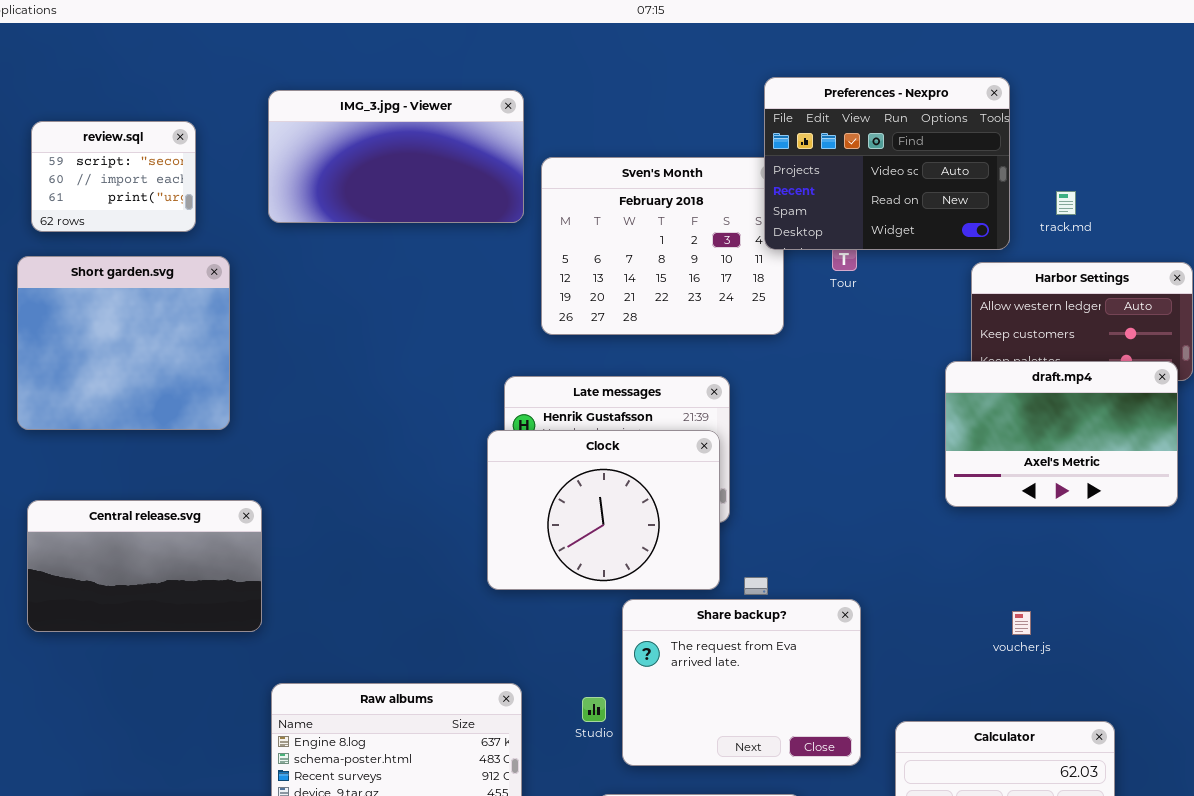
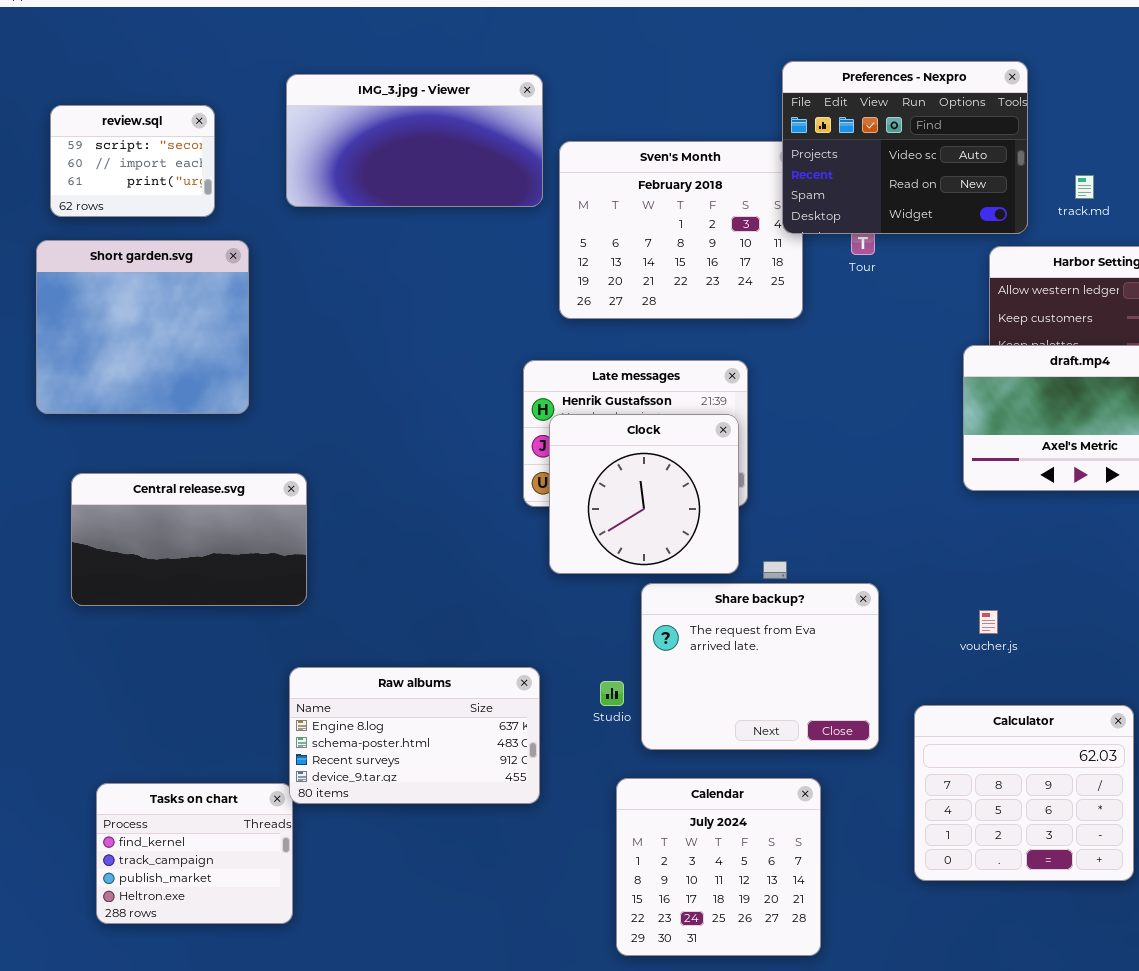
Clock: [487,430,720,590] -> [549,414,739,574], resized
Central release.svg: [27,500,262,632] -> [71,473,307,606], moved
voucher.js: [1012,611,1031,635] -> [979,610,998,634], moved

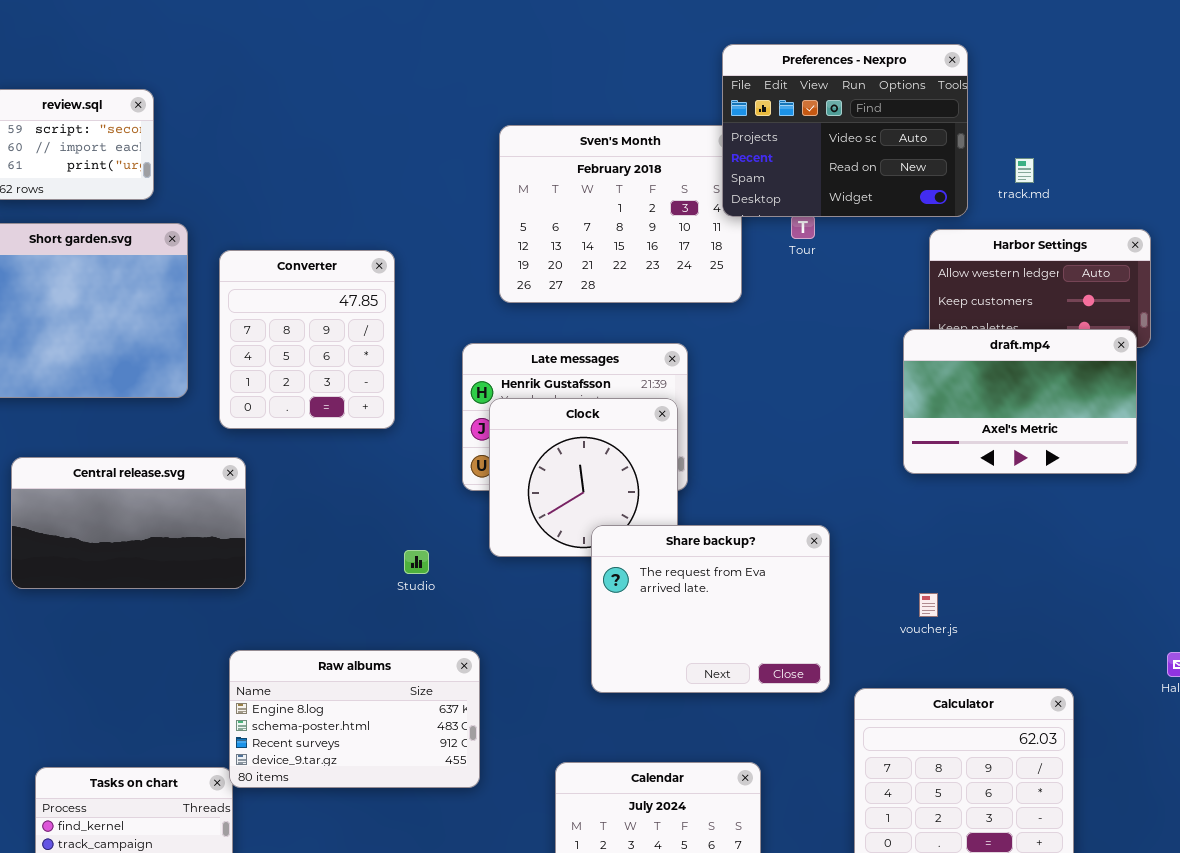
IMG_3.jpg - Viewer: [286,74,543,207] -> none, closed
Converter: none -> [219,250,395,429], opened
Share backup?: [641,583,879,750] -> [591,525,830,693], moved
Studio: [600,681,624,706] -> [404,550,429,574], moved

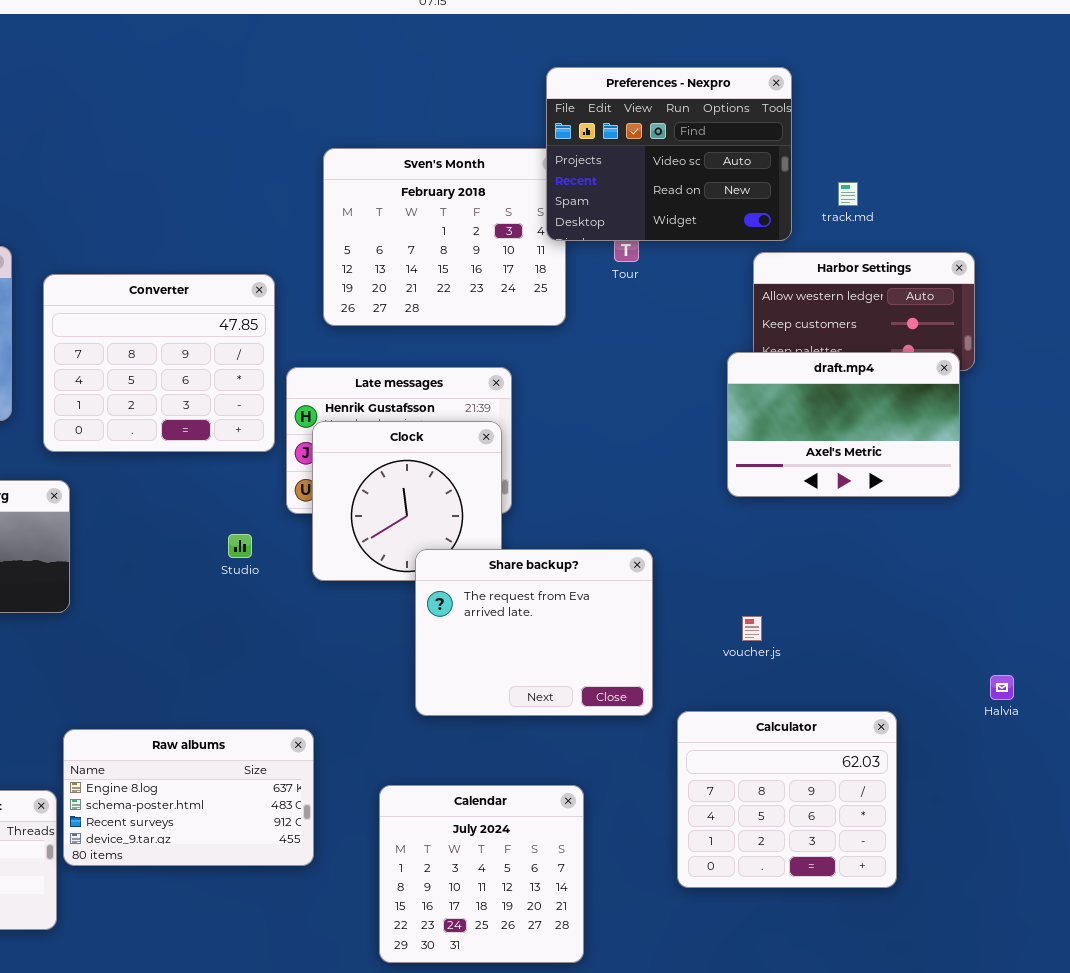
Converter: [219,250,395,429] -> [43,274,275,452], resized
Studio: [404,550,429,574] -> [228,534,252,558], moved
Raw albums: [229,650,480,788] -> [63,729,314,866], moved

